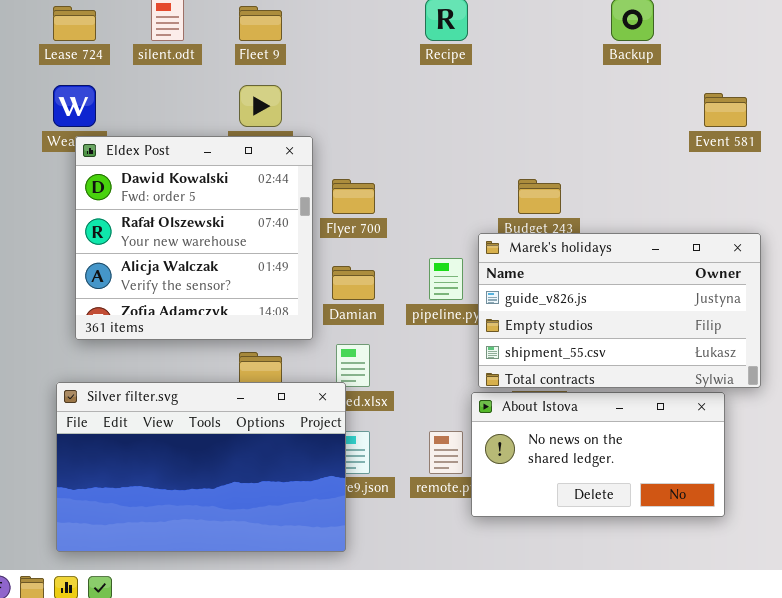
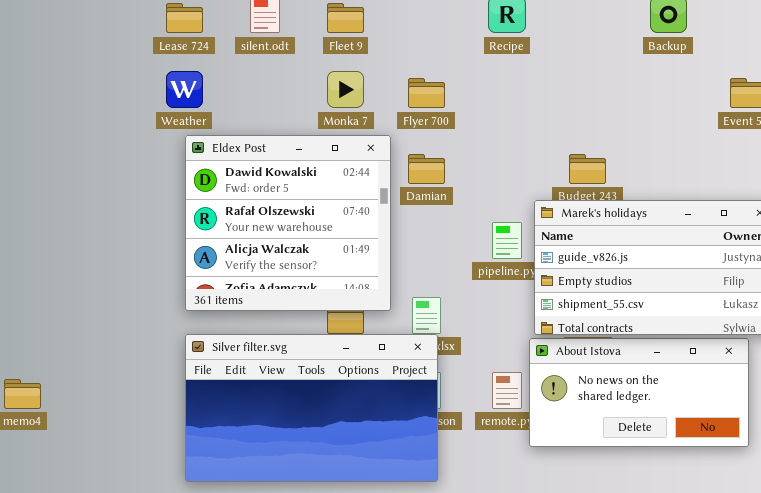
Eldex Post: [75,136,313,340] -> [185,135,391,311], moved
Flyer 700: [332,179,375,214] -> [408,78,445,108], moved
Damian: [332,266,375,300] -> [408,154,445,184], moved
Silver filter.svg: [56,382,346,552] -> [185,334,438,482], moved

